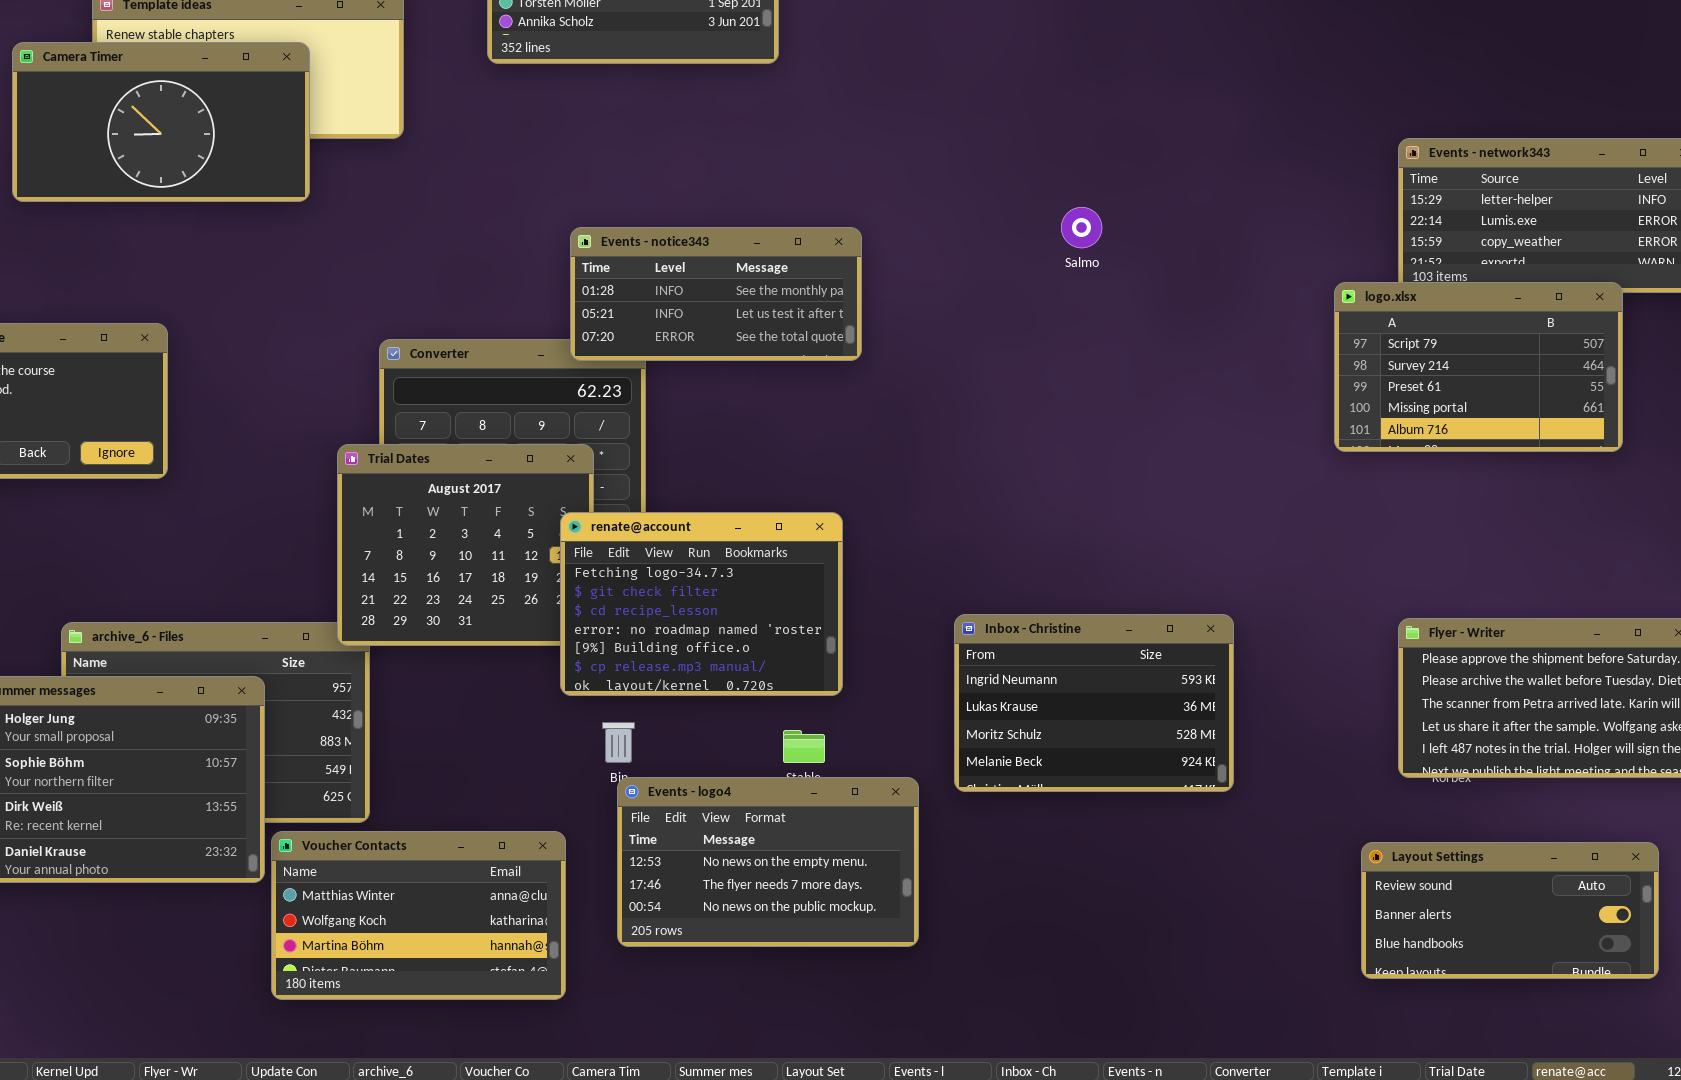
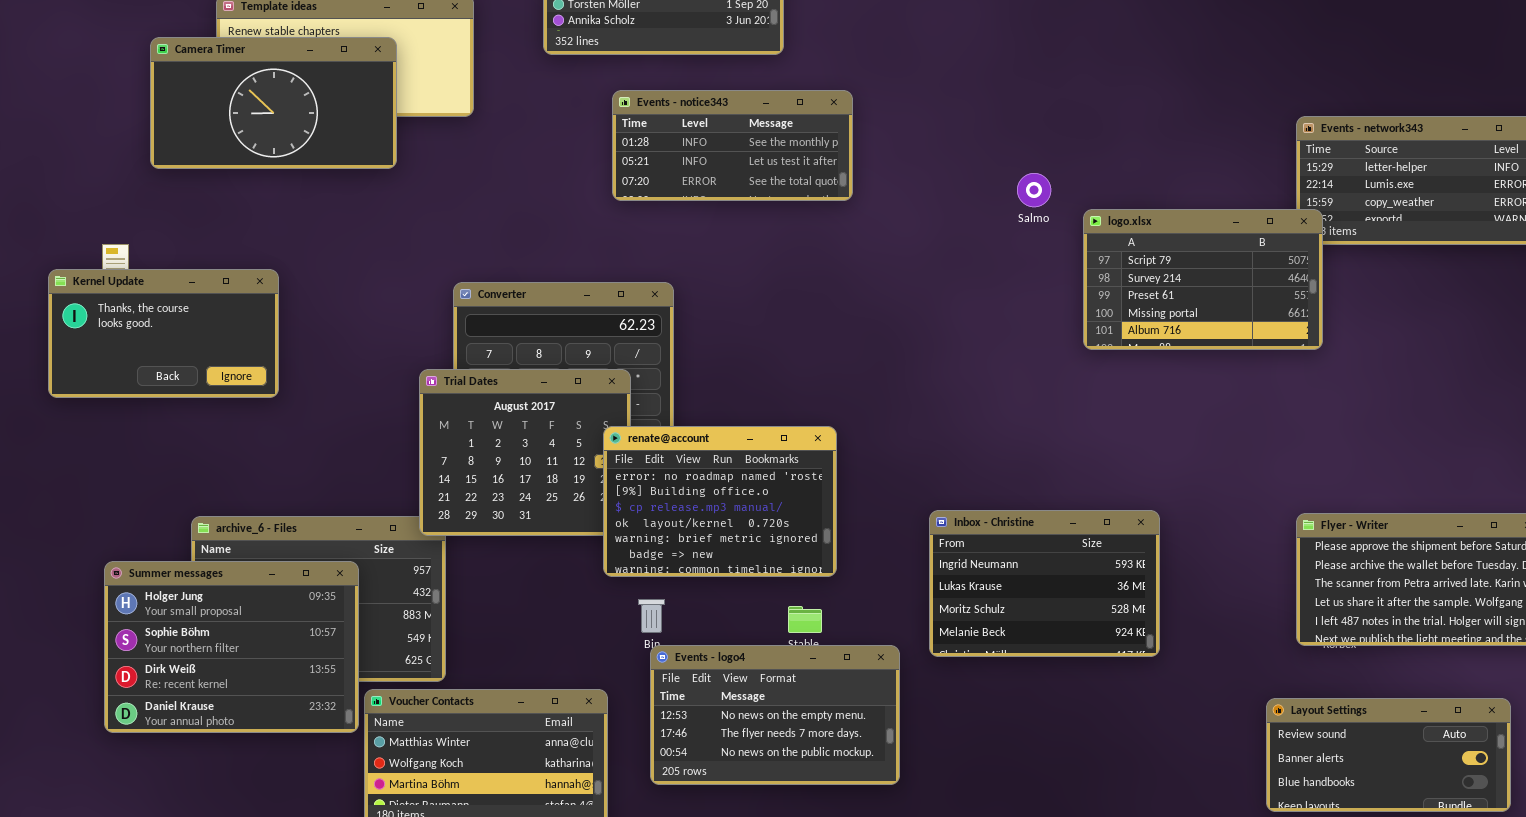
Events - notice343: [570,227,862,361] -> [612,90,853,201], moved
logo.xlsx: [1334,282,1623,452] -> [1083,209,1323,350], moved
renate@account: [560,512,843,696] -> [603,426,837,577], scrolled down 3 rows

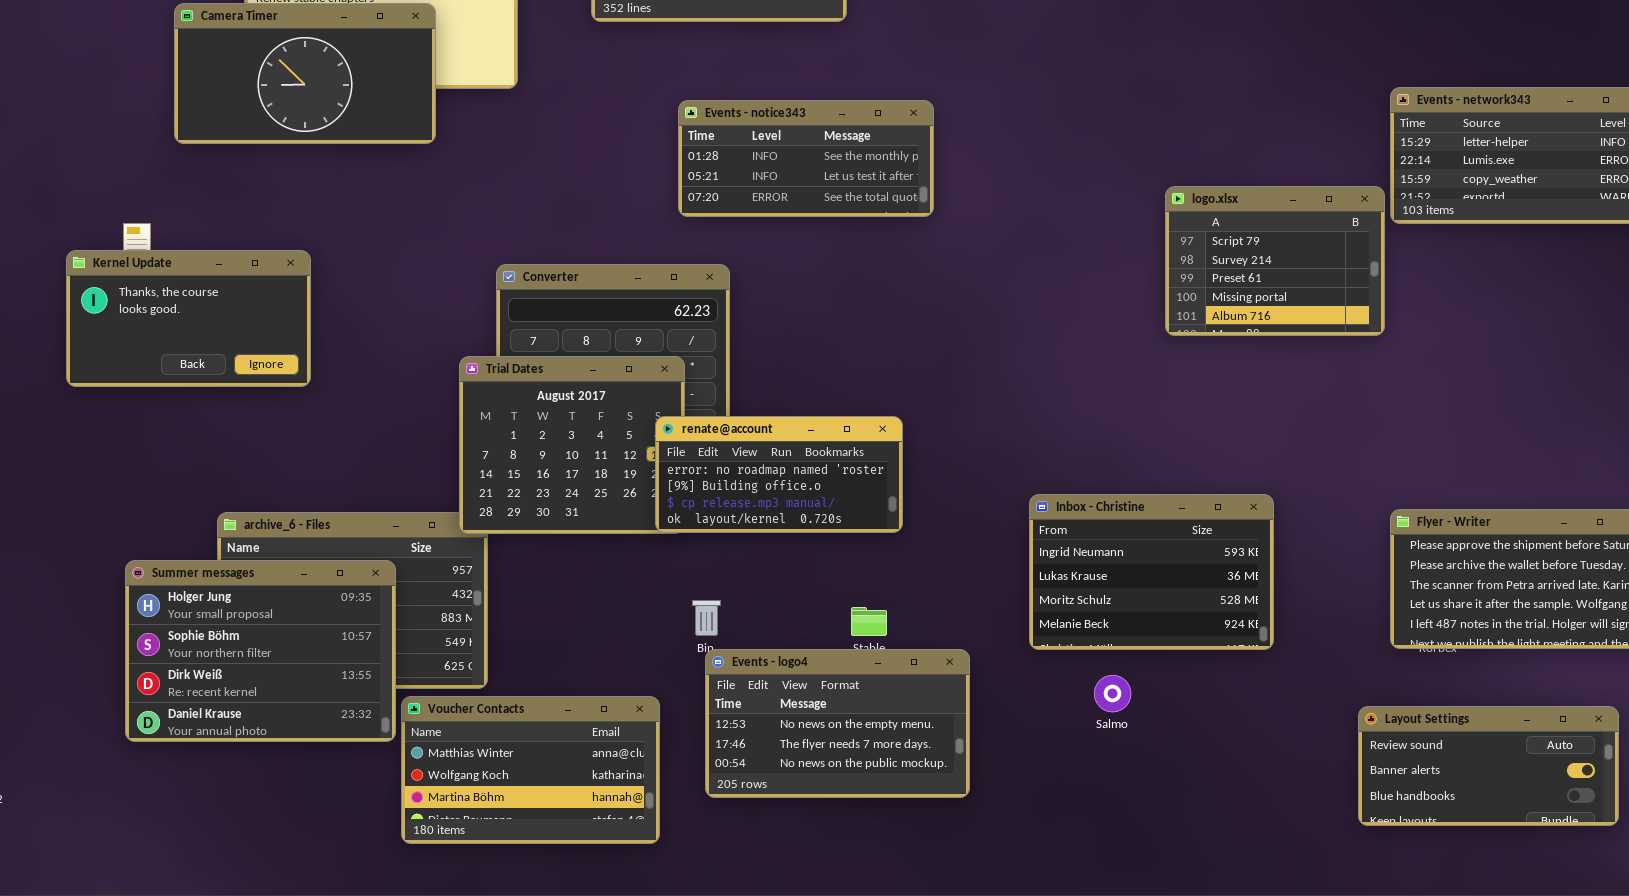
Events - notice343: [612,90,853,201] -> [678,100,934,217], moved
Salmo: [1017,173,1051,207] -> [1094,675,1131,712], moved
logo.xlsx: [1083,209,1323,350] -> [1165,186,1385,336], resized
renate@account: [603,426,837,577] -> [655,416,903,533], resized
Inbox - Christine: [929,510,1160,657] -> [1029,494,1274,650], moved

